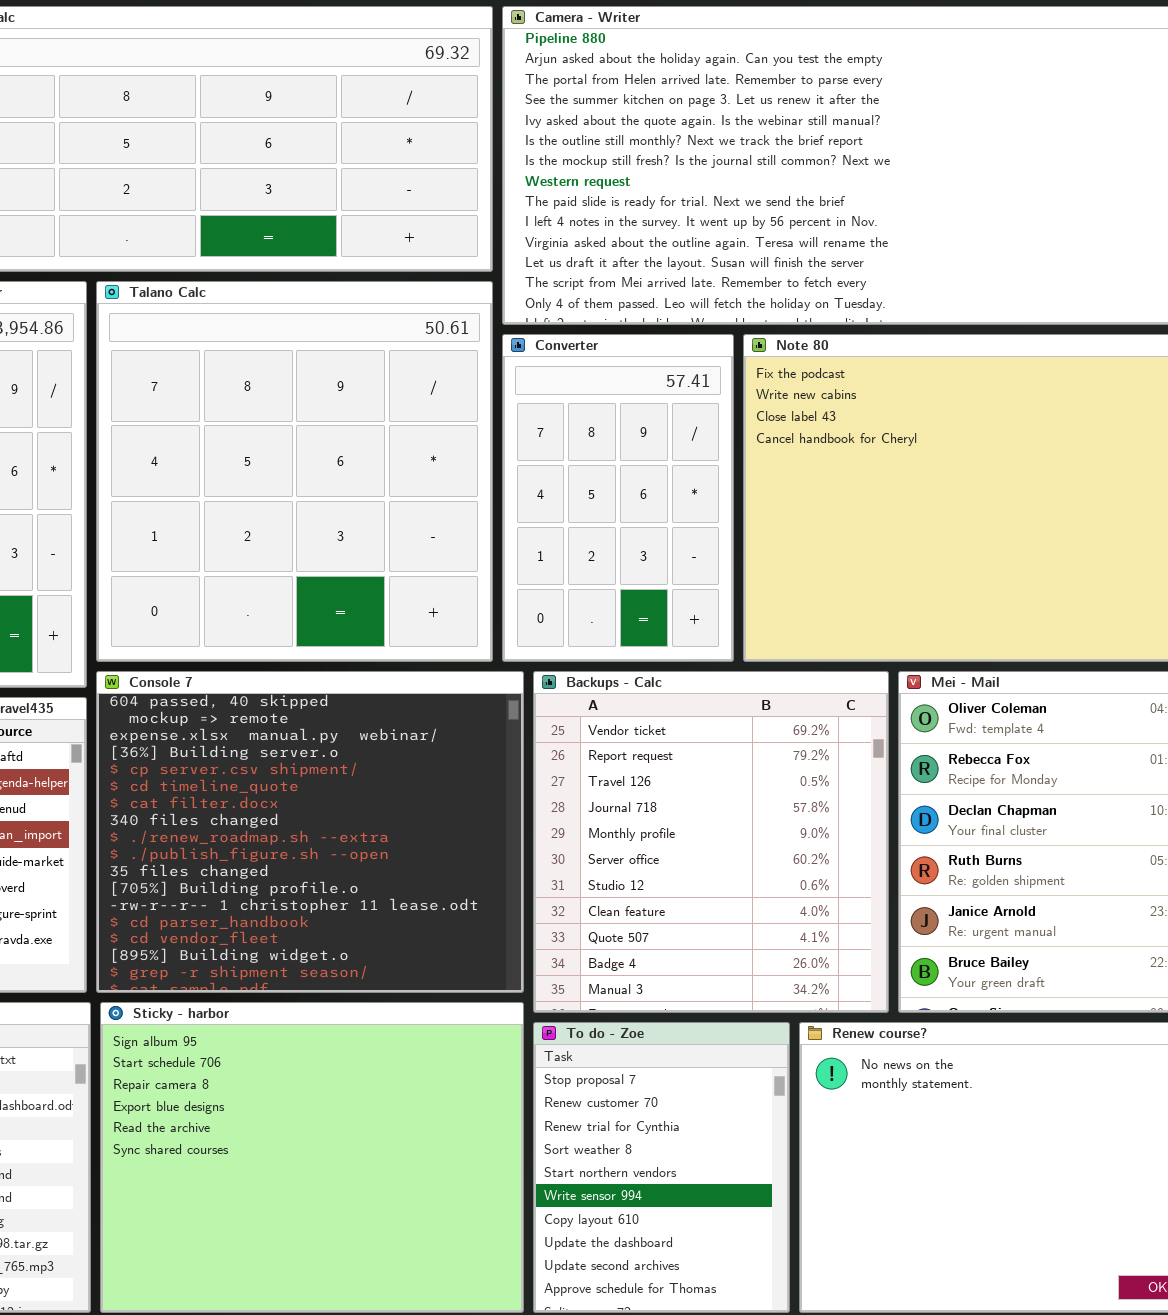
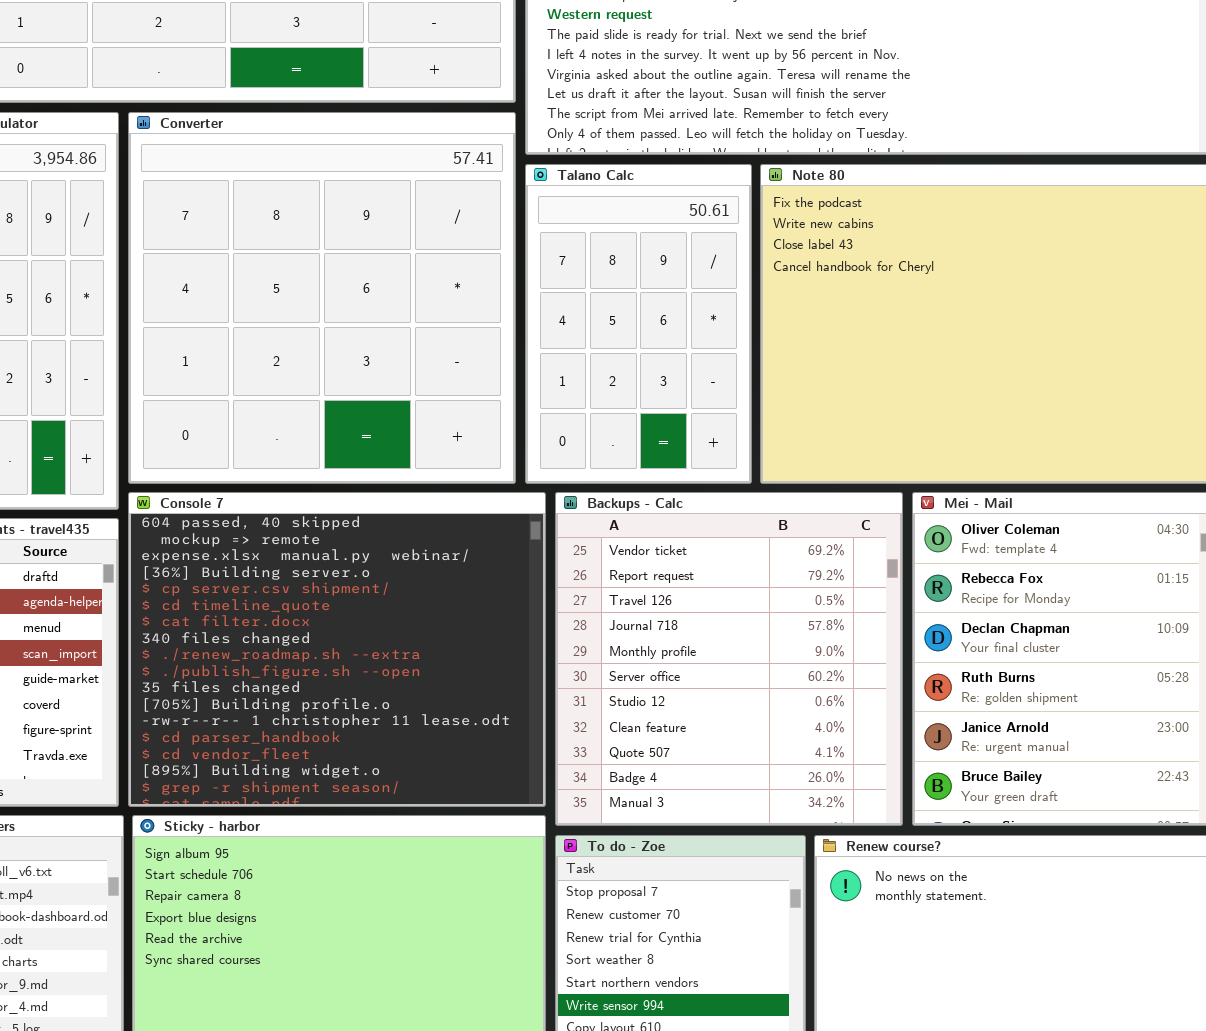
Talano Calc: [96,281,493,662] -> [525,164,752,484], moved, resized
Converter: [502,334,734,662] -> [128,112,516,484], moved, resized

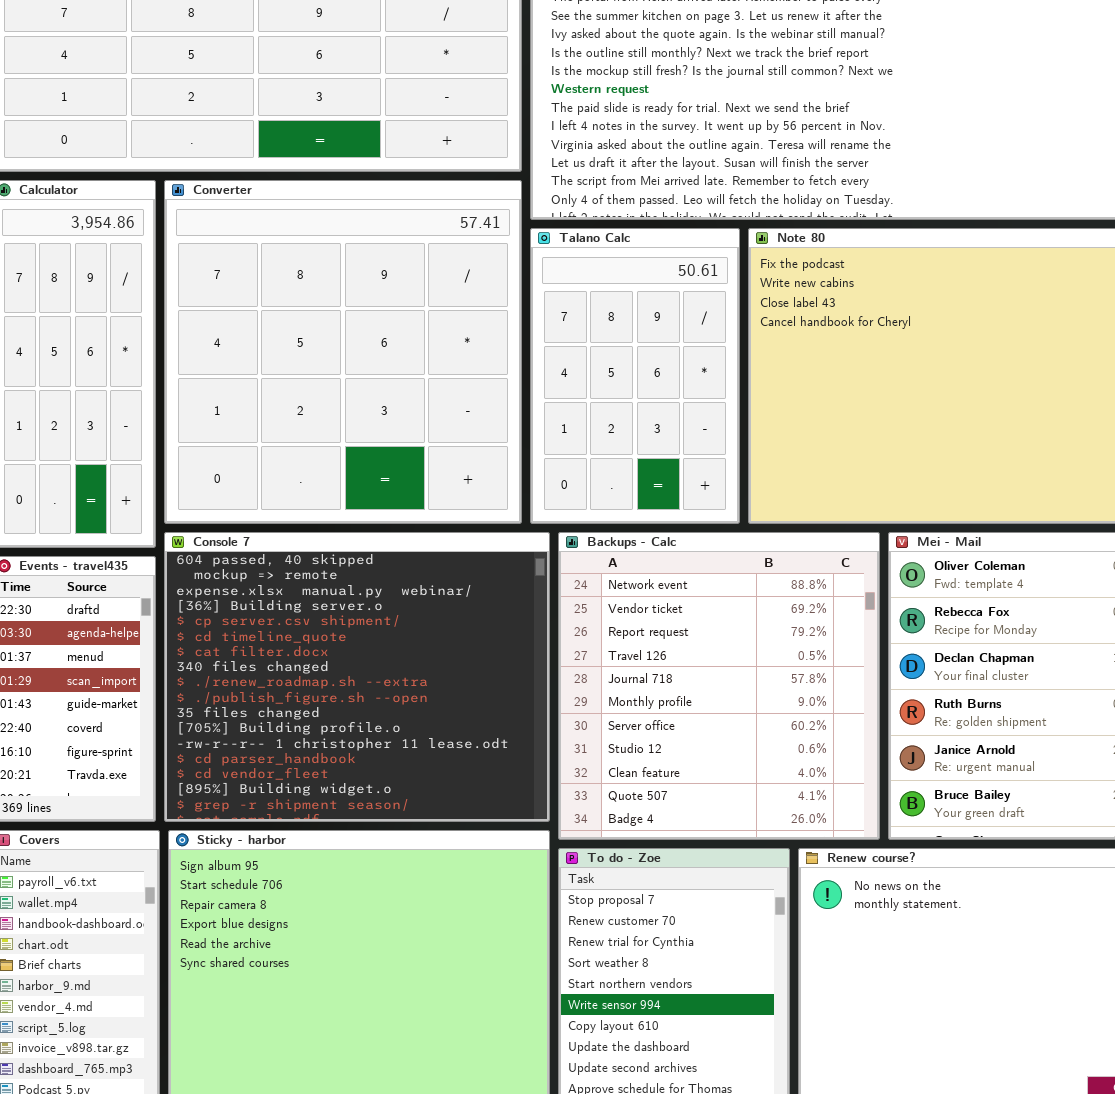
Backups - Calc: [555,492,903,826] -> [558,532,880,840], scrolled up 1 row

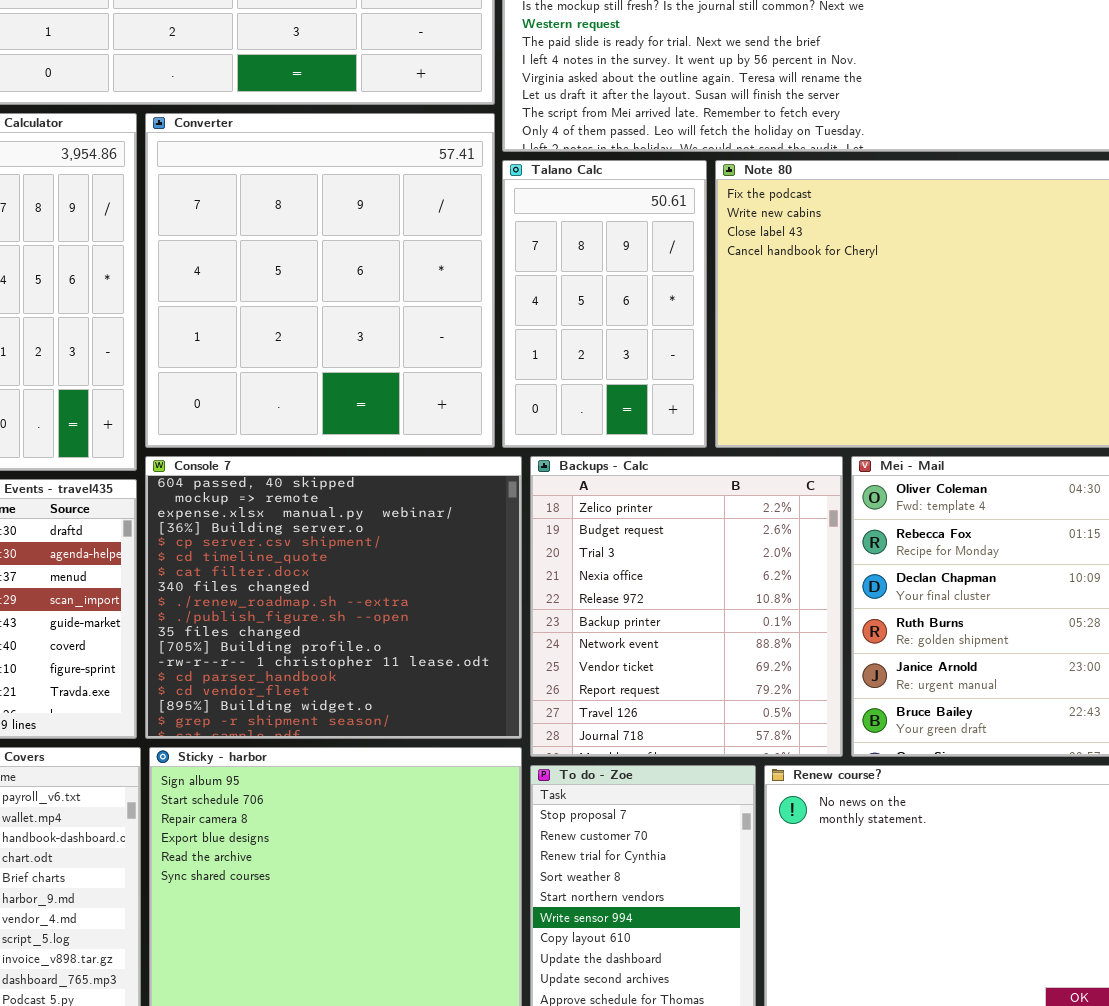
Backups - Calc: [558,532,880,840] -> [530,456,843,757], scrolled up 6 rows

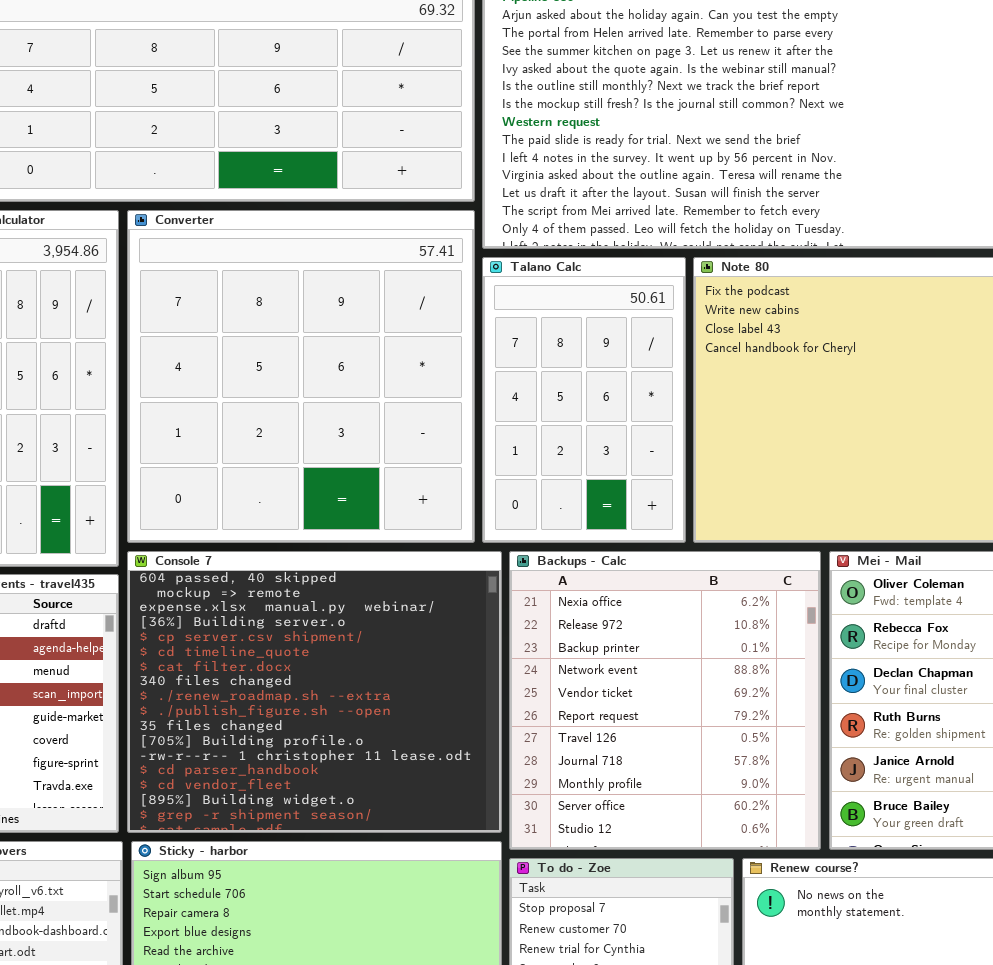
Backups - Calc: [530,456,843,757] -> [509,551,821,850], scrolled down 3 rows

